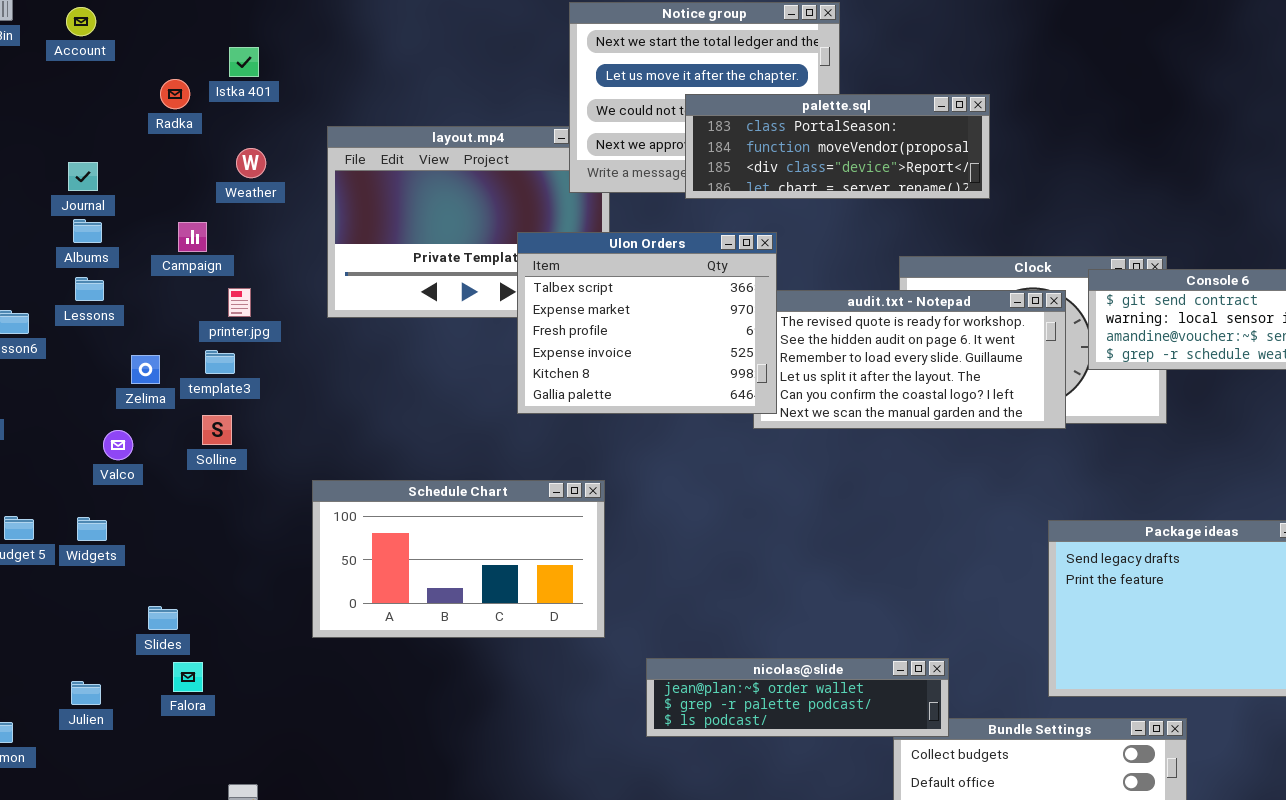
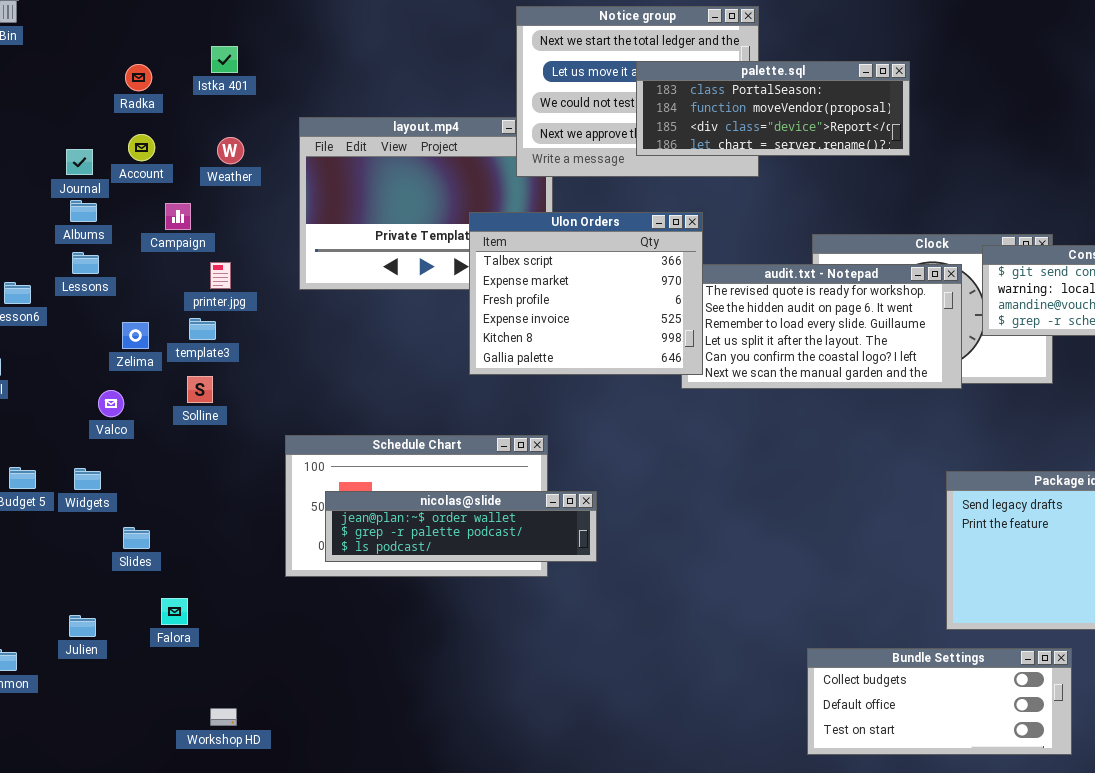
Account: [66,7,96,36] -> [128,134,155,161], moved
Radka: [160,79,190,109] -> [125,64,152,91], moved
palette.sql: [685,94,990,199] -> [636,61,910,156], moved
Slides: [148,606,178,630] -> [123,527,150,549], moved
nicolas@slide: [646,658,949,737] -> [325,491,597,562], moved

